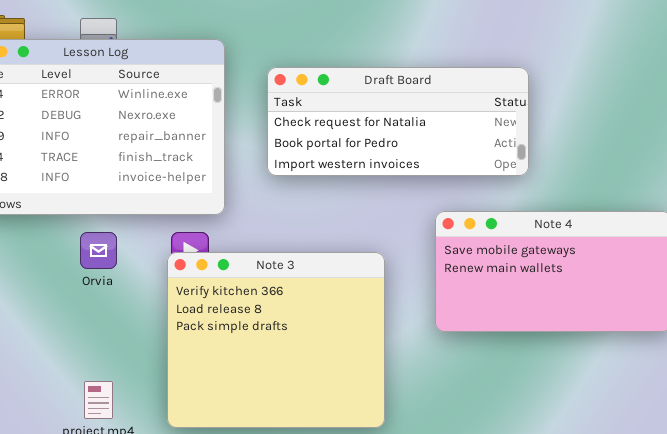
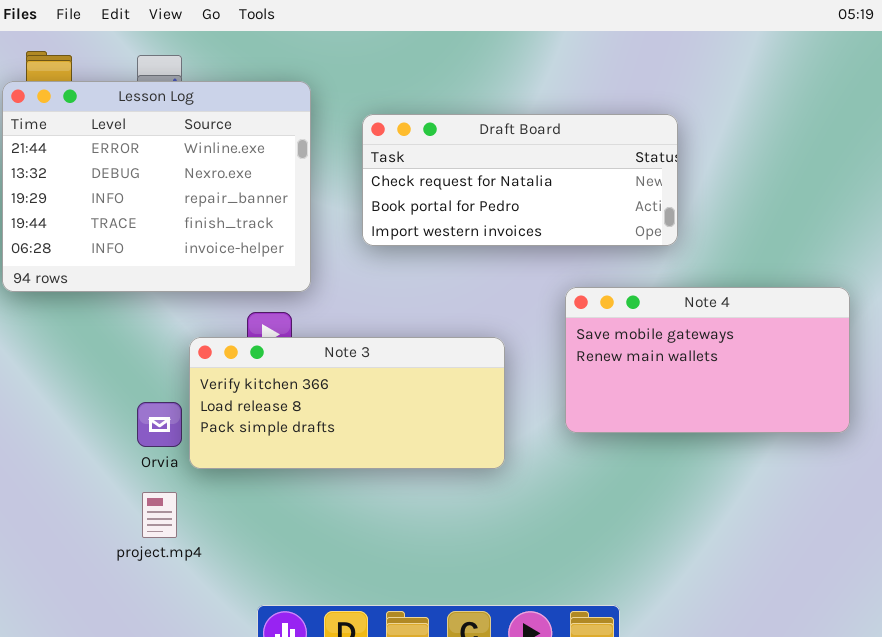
Orvia: [80,232,117,269] -> [137,402,182,447], moved
Note 3: [167,252,385,428] -> [189,337,505,469], resized

